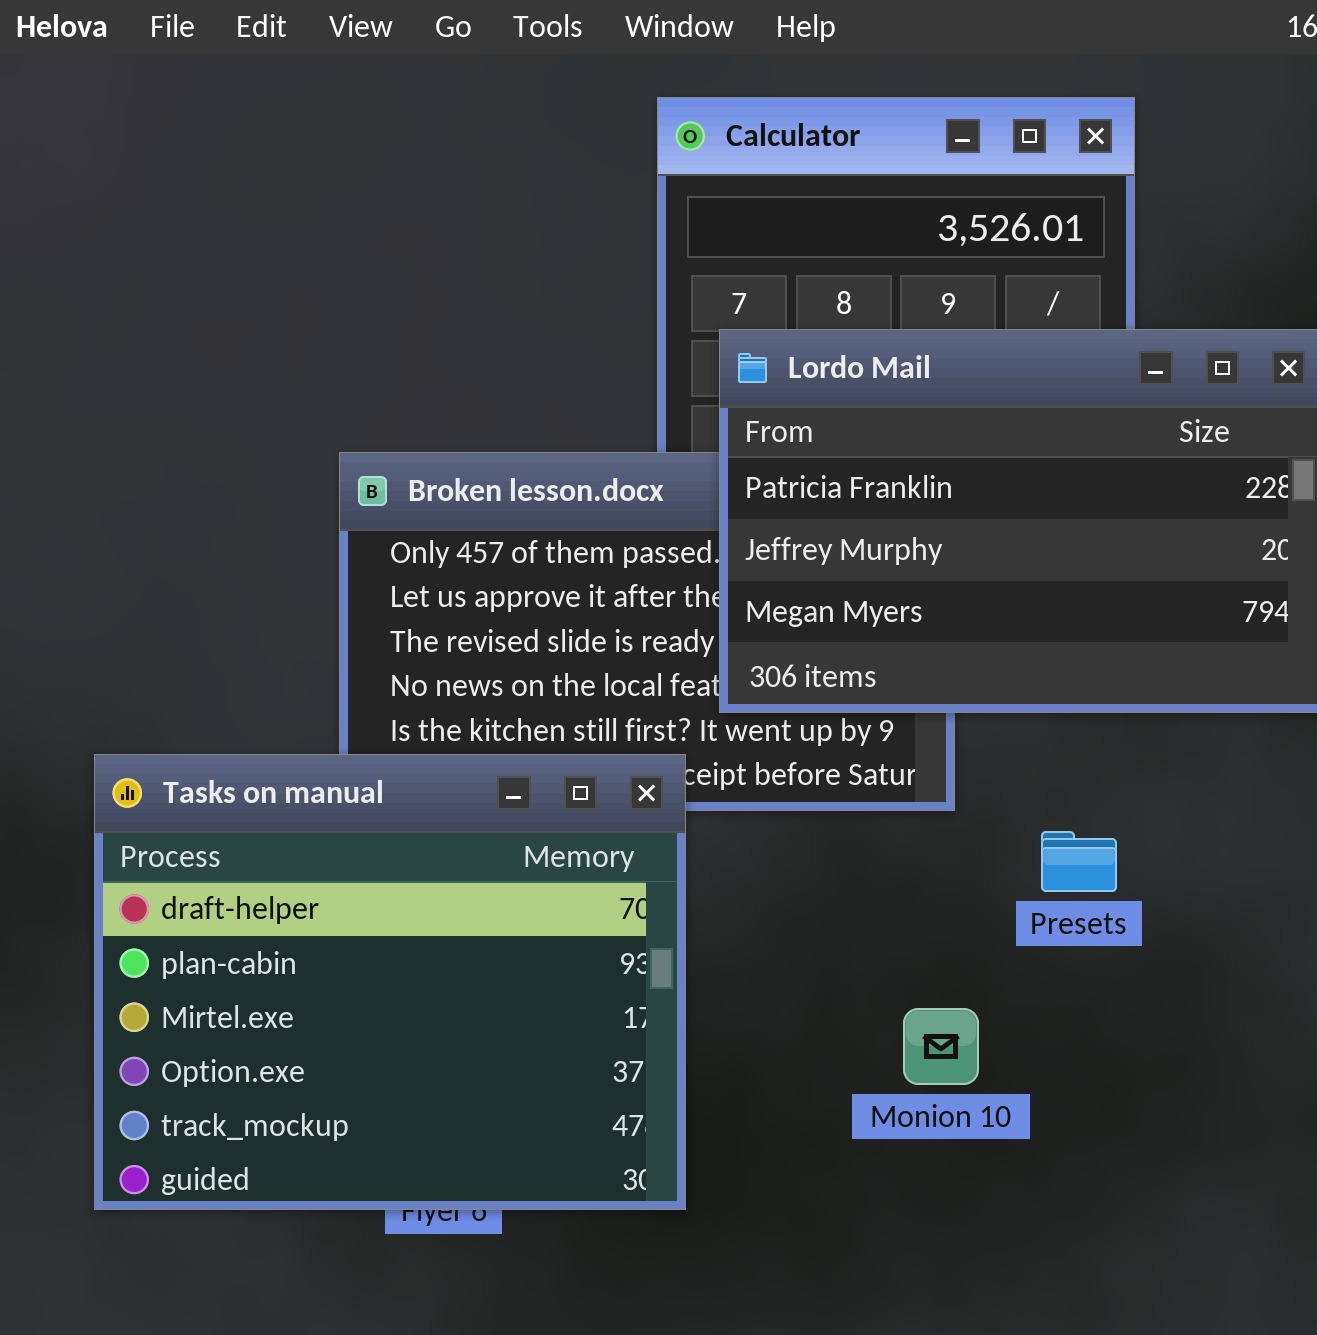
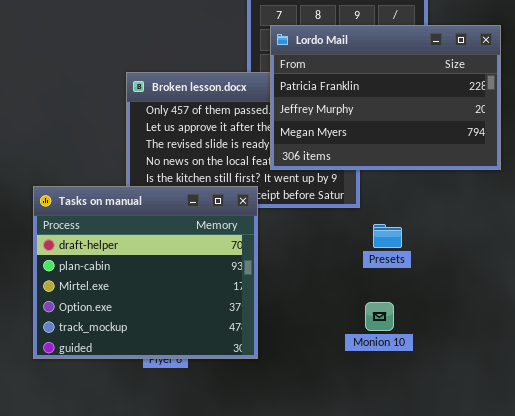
Presets: [1041,831,1117,892] -> [373,224,402,248], moved
Monion 10: [903,1008,979,1085] -> [365,302,394,331], moved

